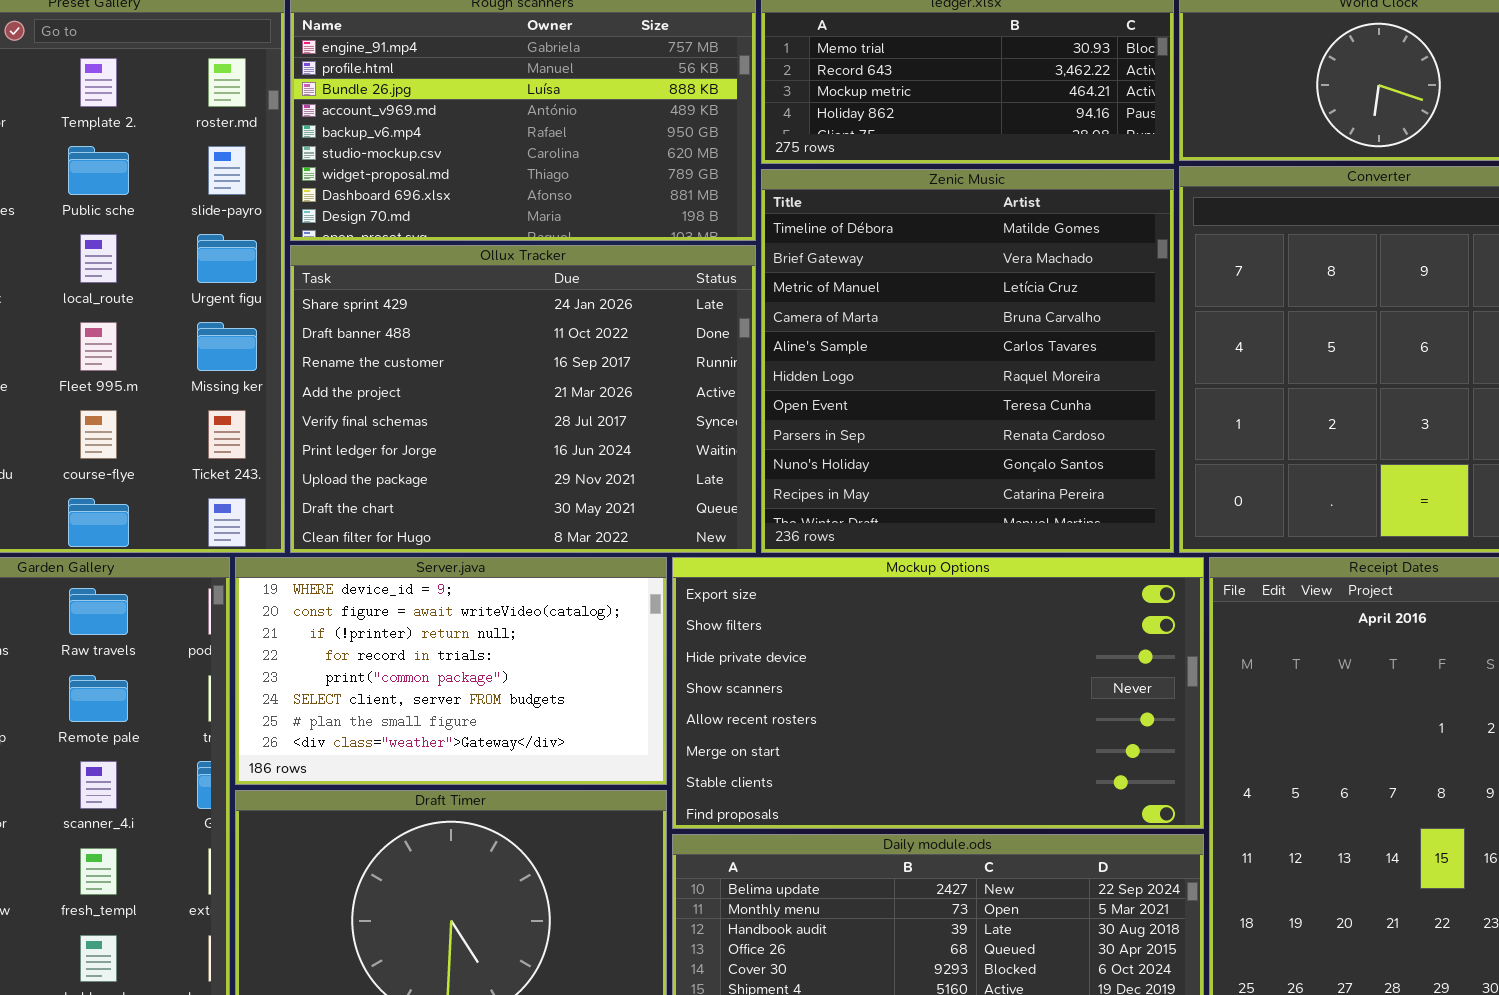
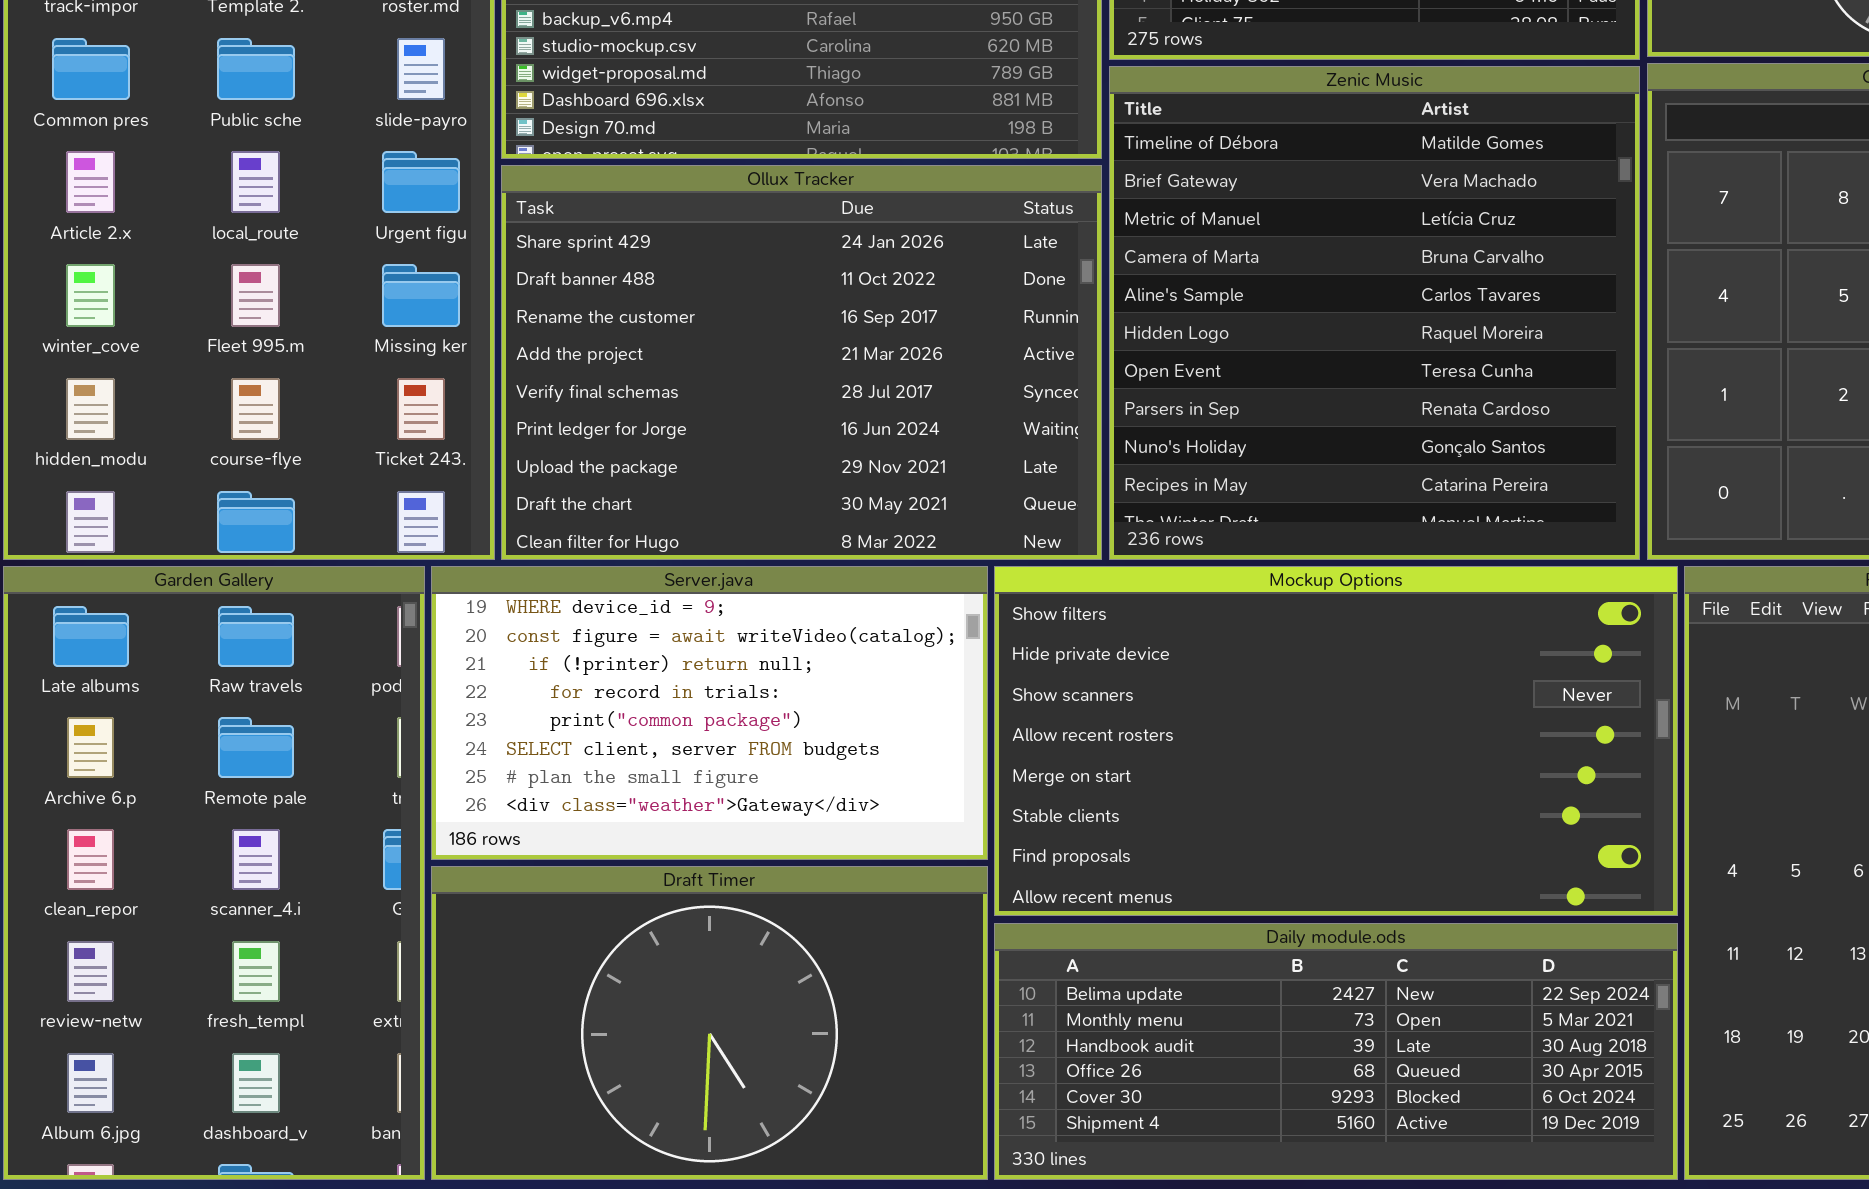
Mockup Options: [672,557,1204,829] -> [994,566,1678,916], scrolled down 1 row

